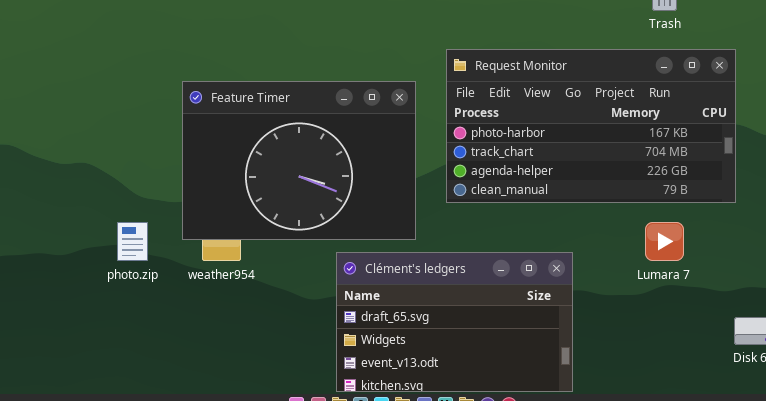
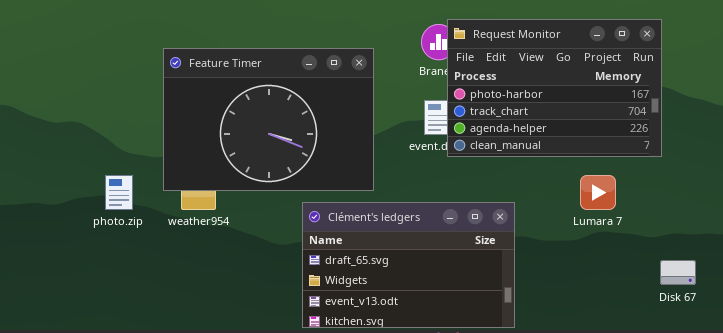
Request Monitor: [446,49,736,203] -> [447,19,662,157], resized

